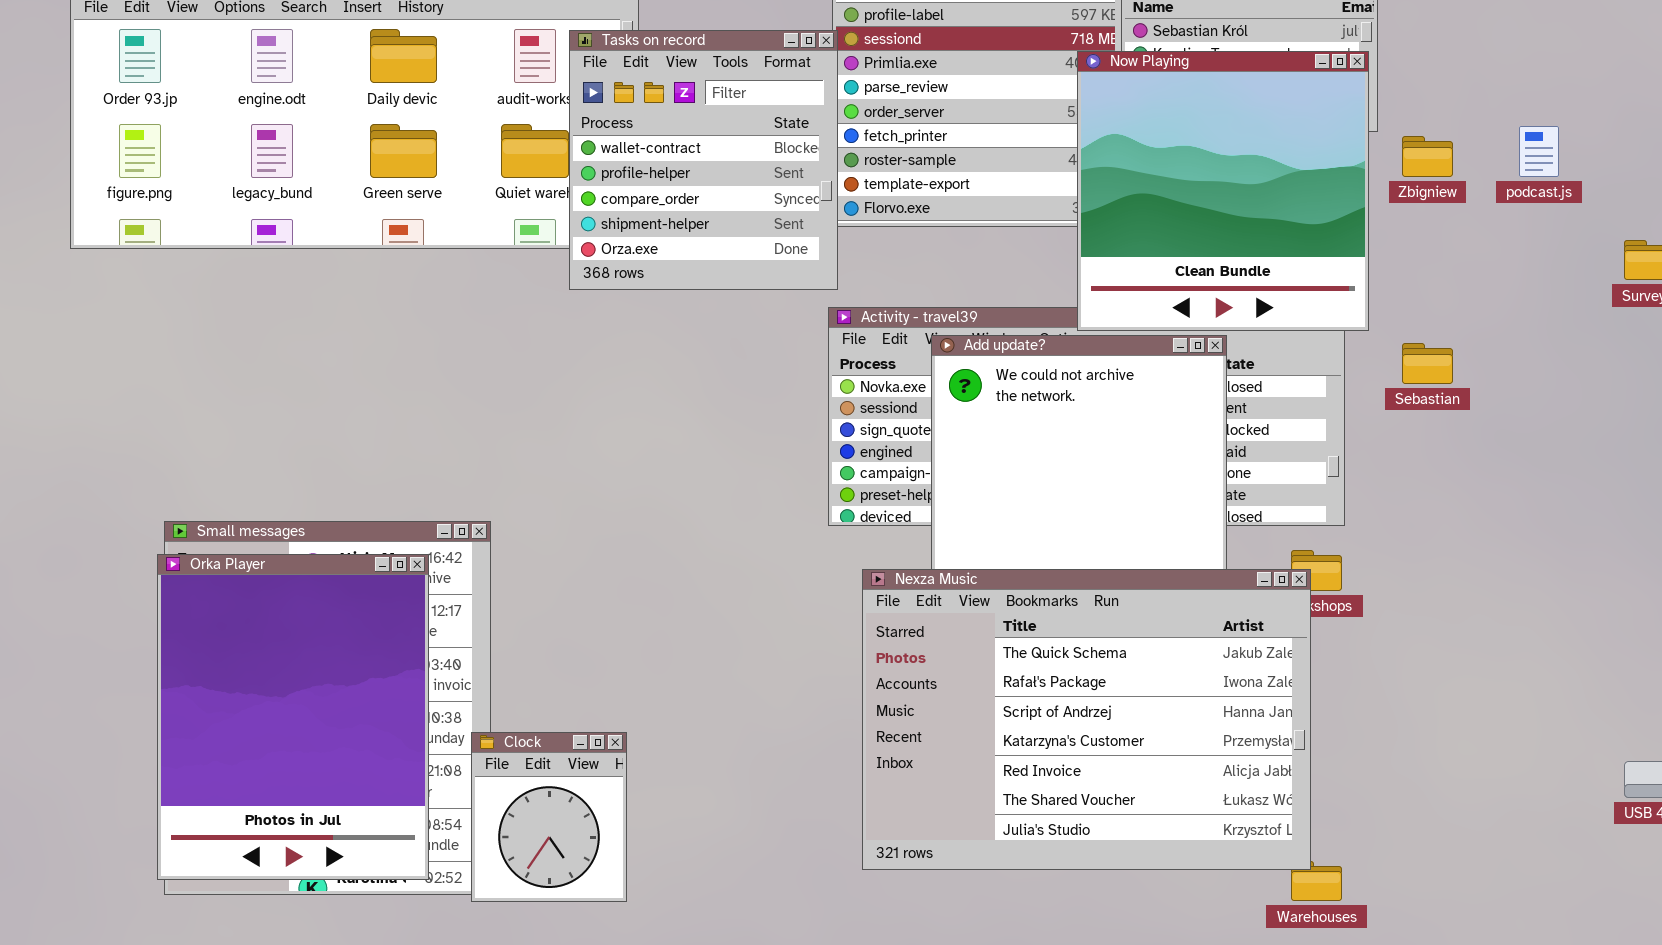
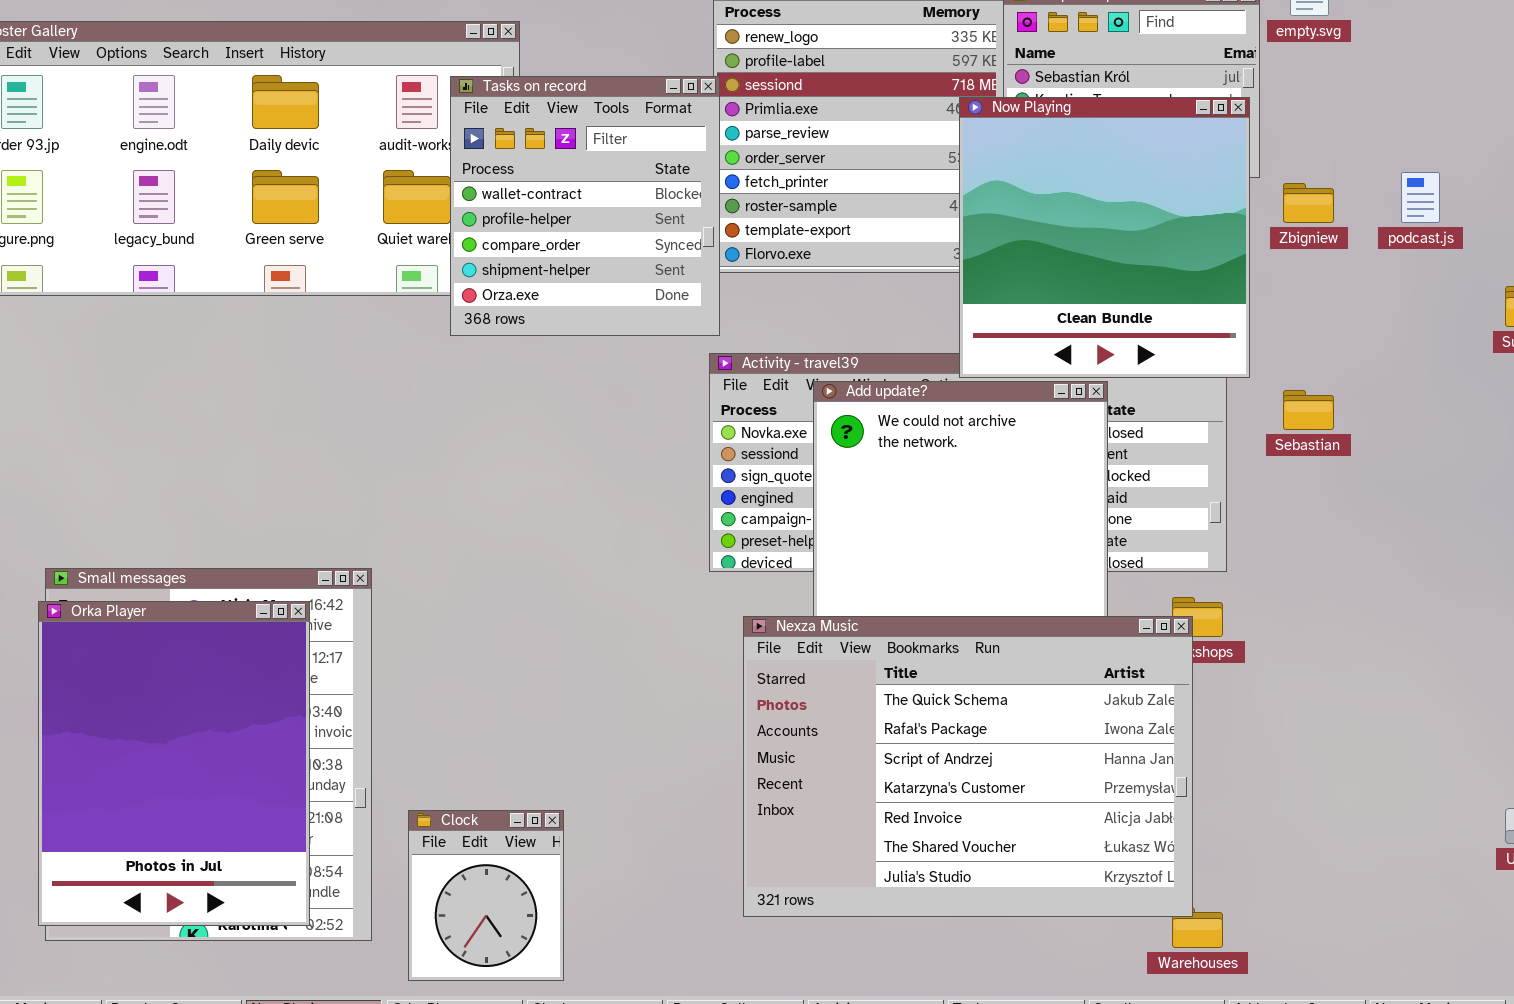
Clock: [471,732,627,902] -> [408,810,564,981], moved

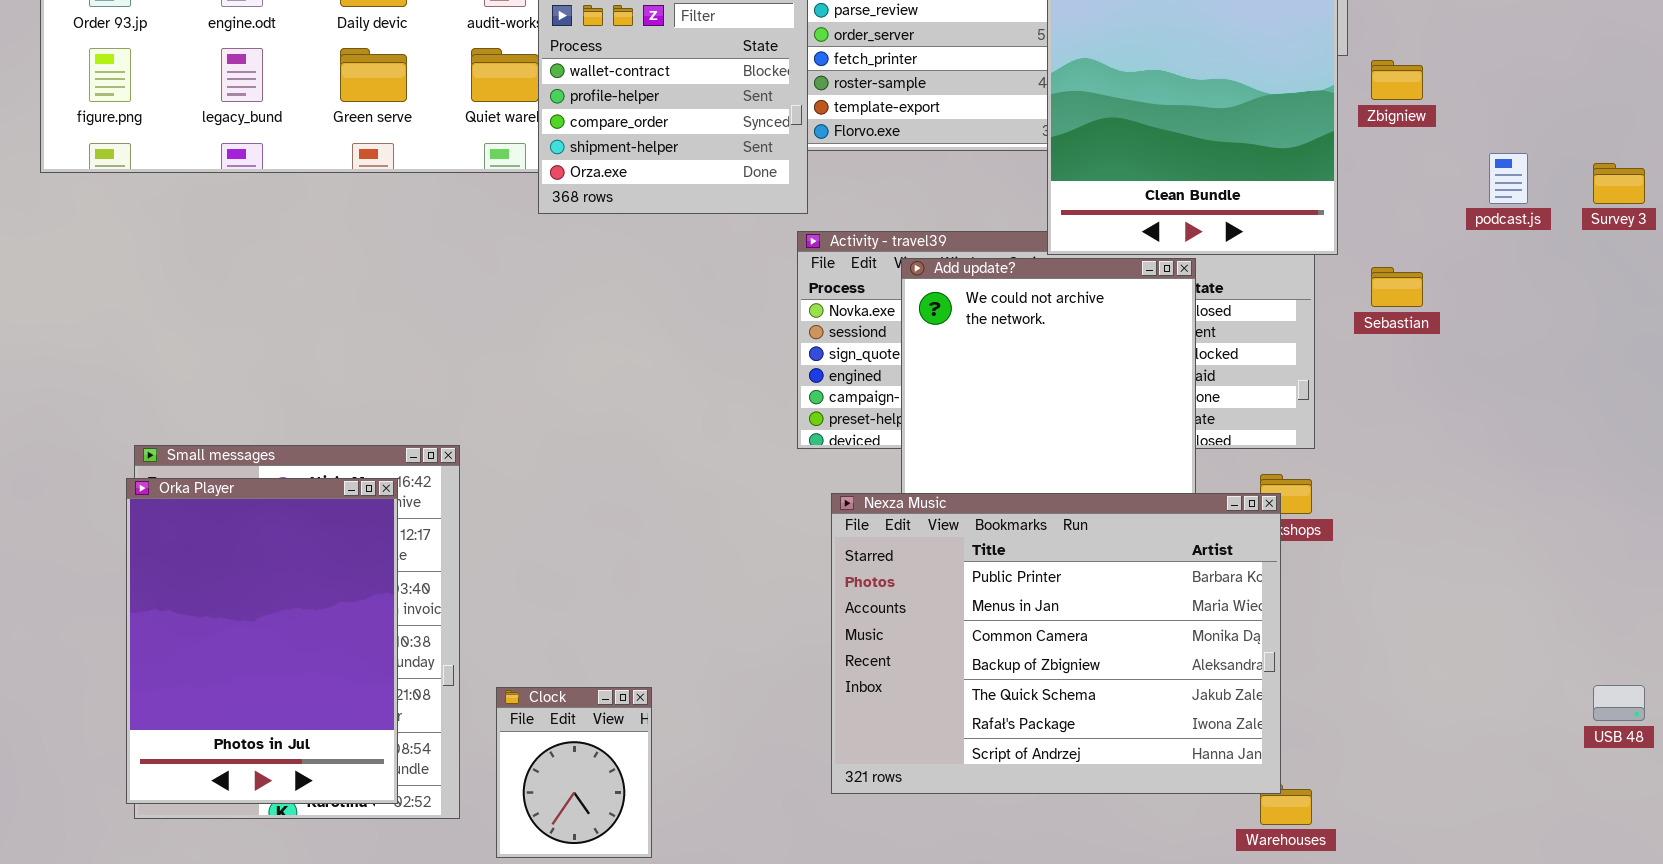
podcast.js: [1401,172,1440,223] -> [1489,153,1528,204], moved
Nexza Music: [743,616,1193,917] -> [831,493,1281,794], scrolled up 4 rows

